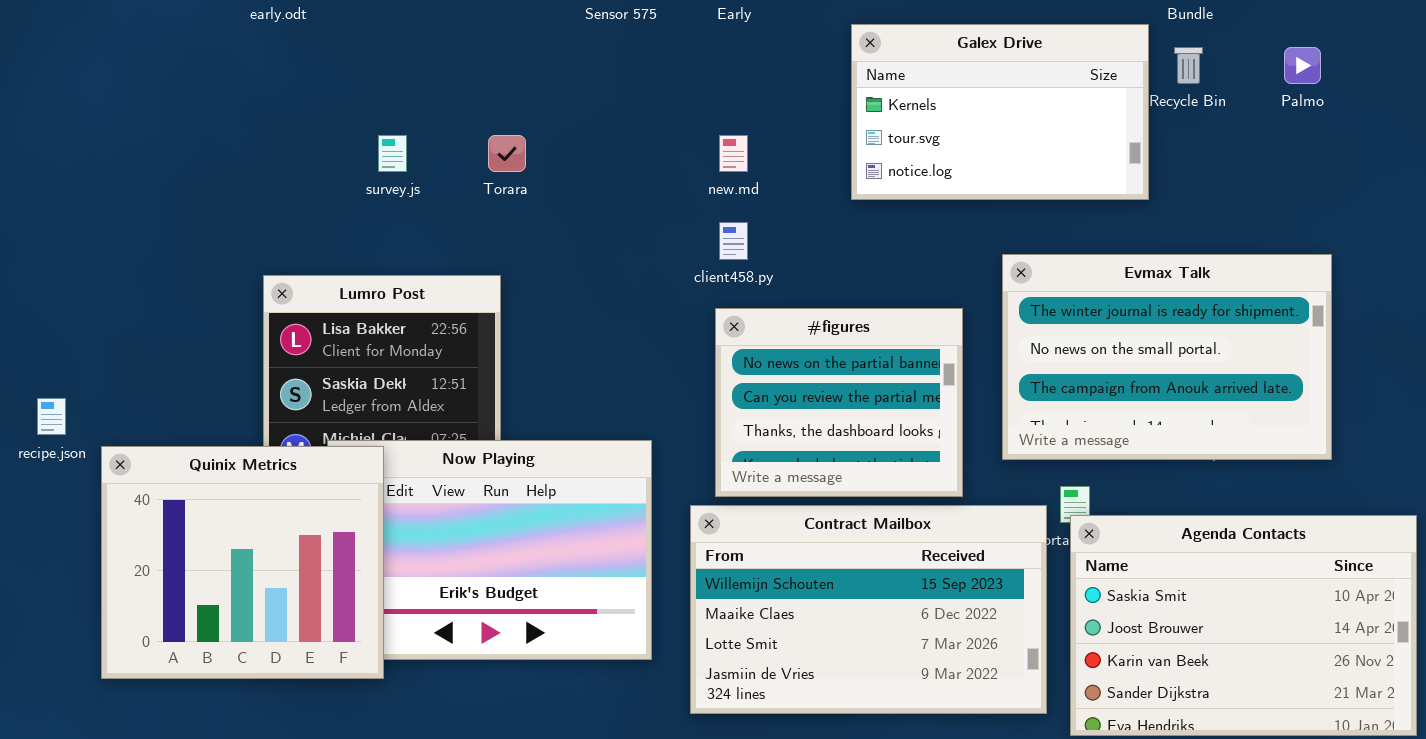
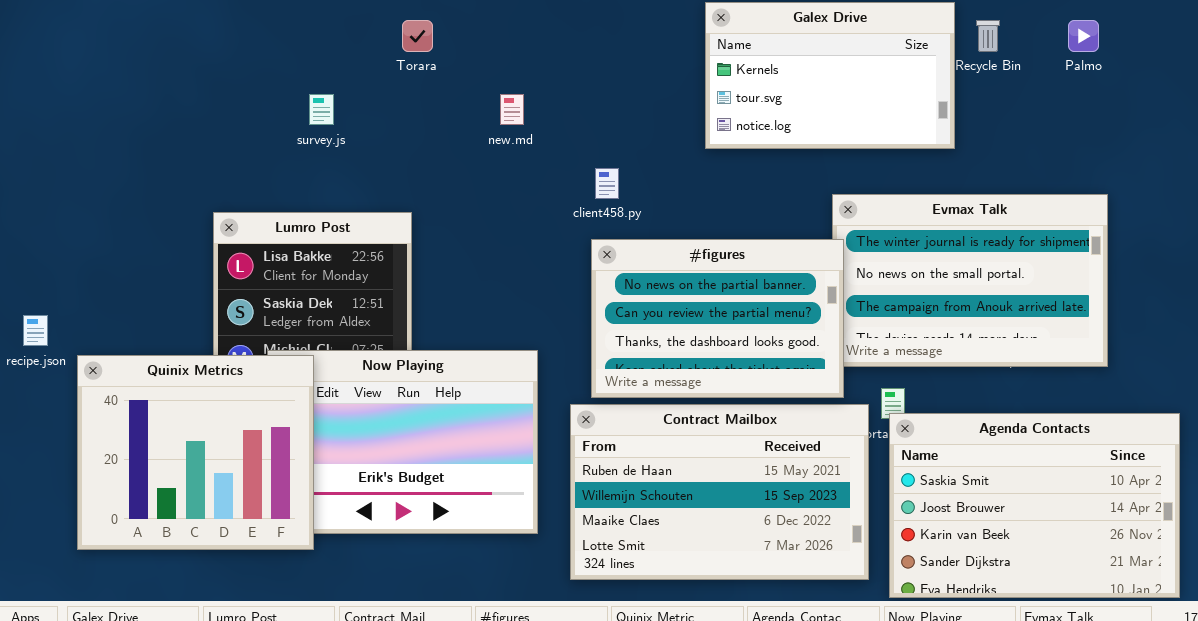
Torara: [488,135,526,172] -> [402,20,433,52], moved
new.md: [719,135,748,172] -> [500,94,524,125], moved
#figures: [715,308,963,497] -> [591,239,844,398], resized
Contract Mailbox: [690,505,1047,714] -> [570,404,869,580], scrolled up 1 row

